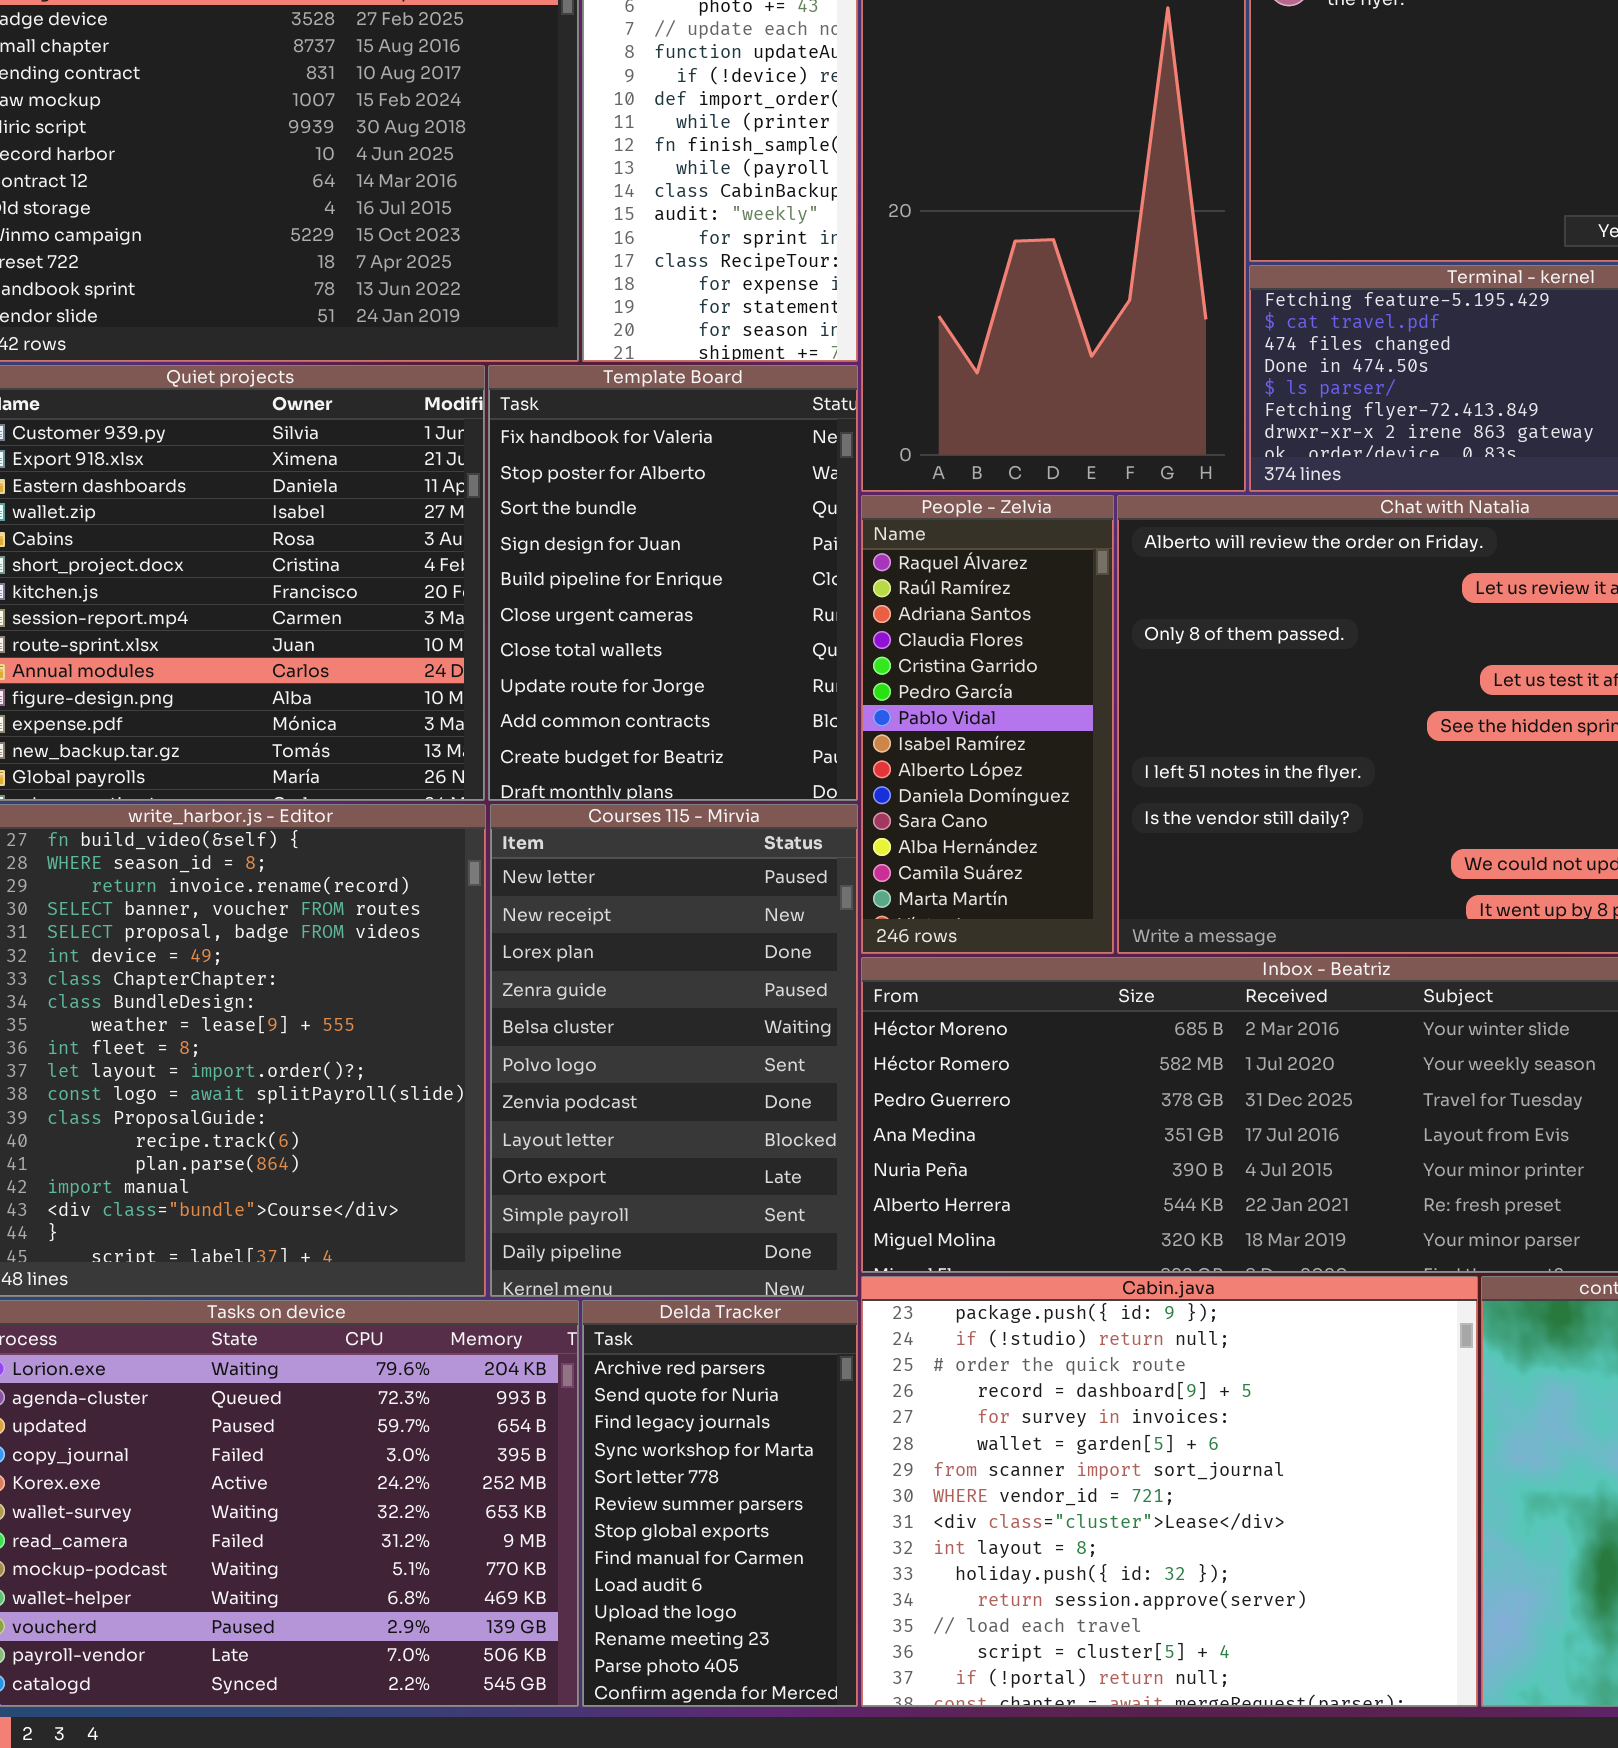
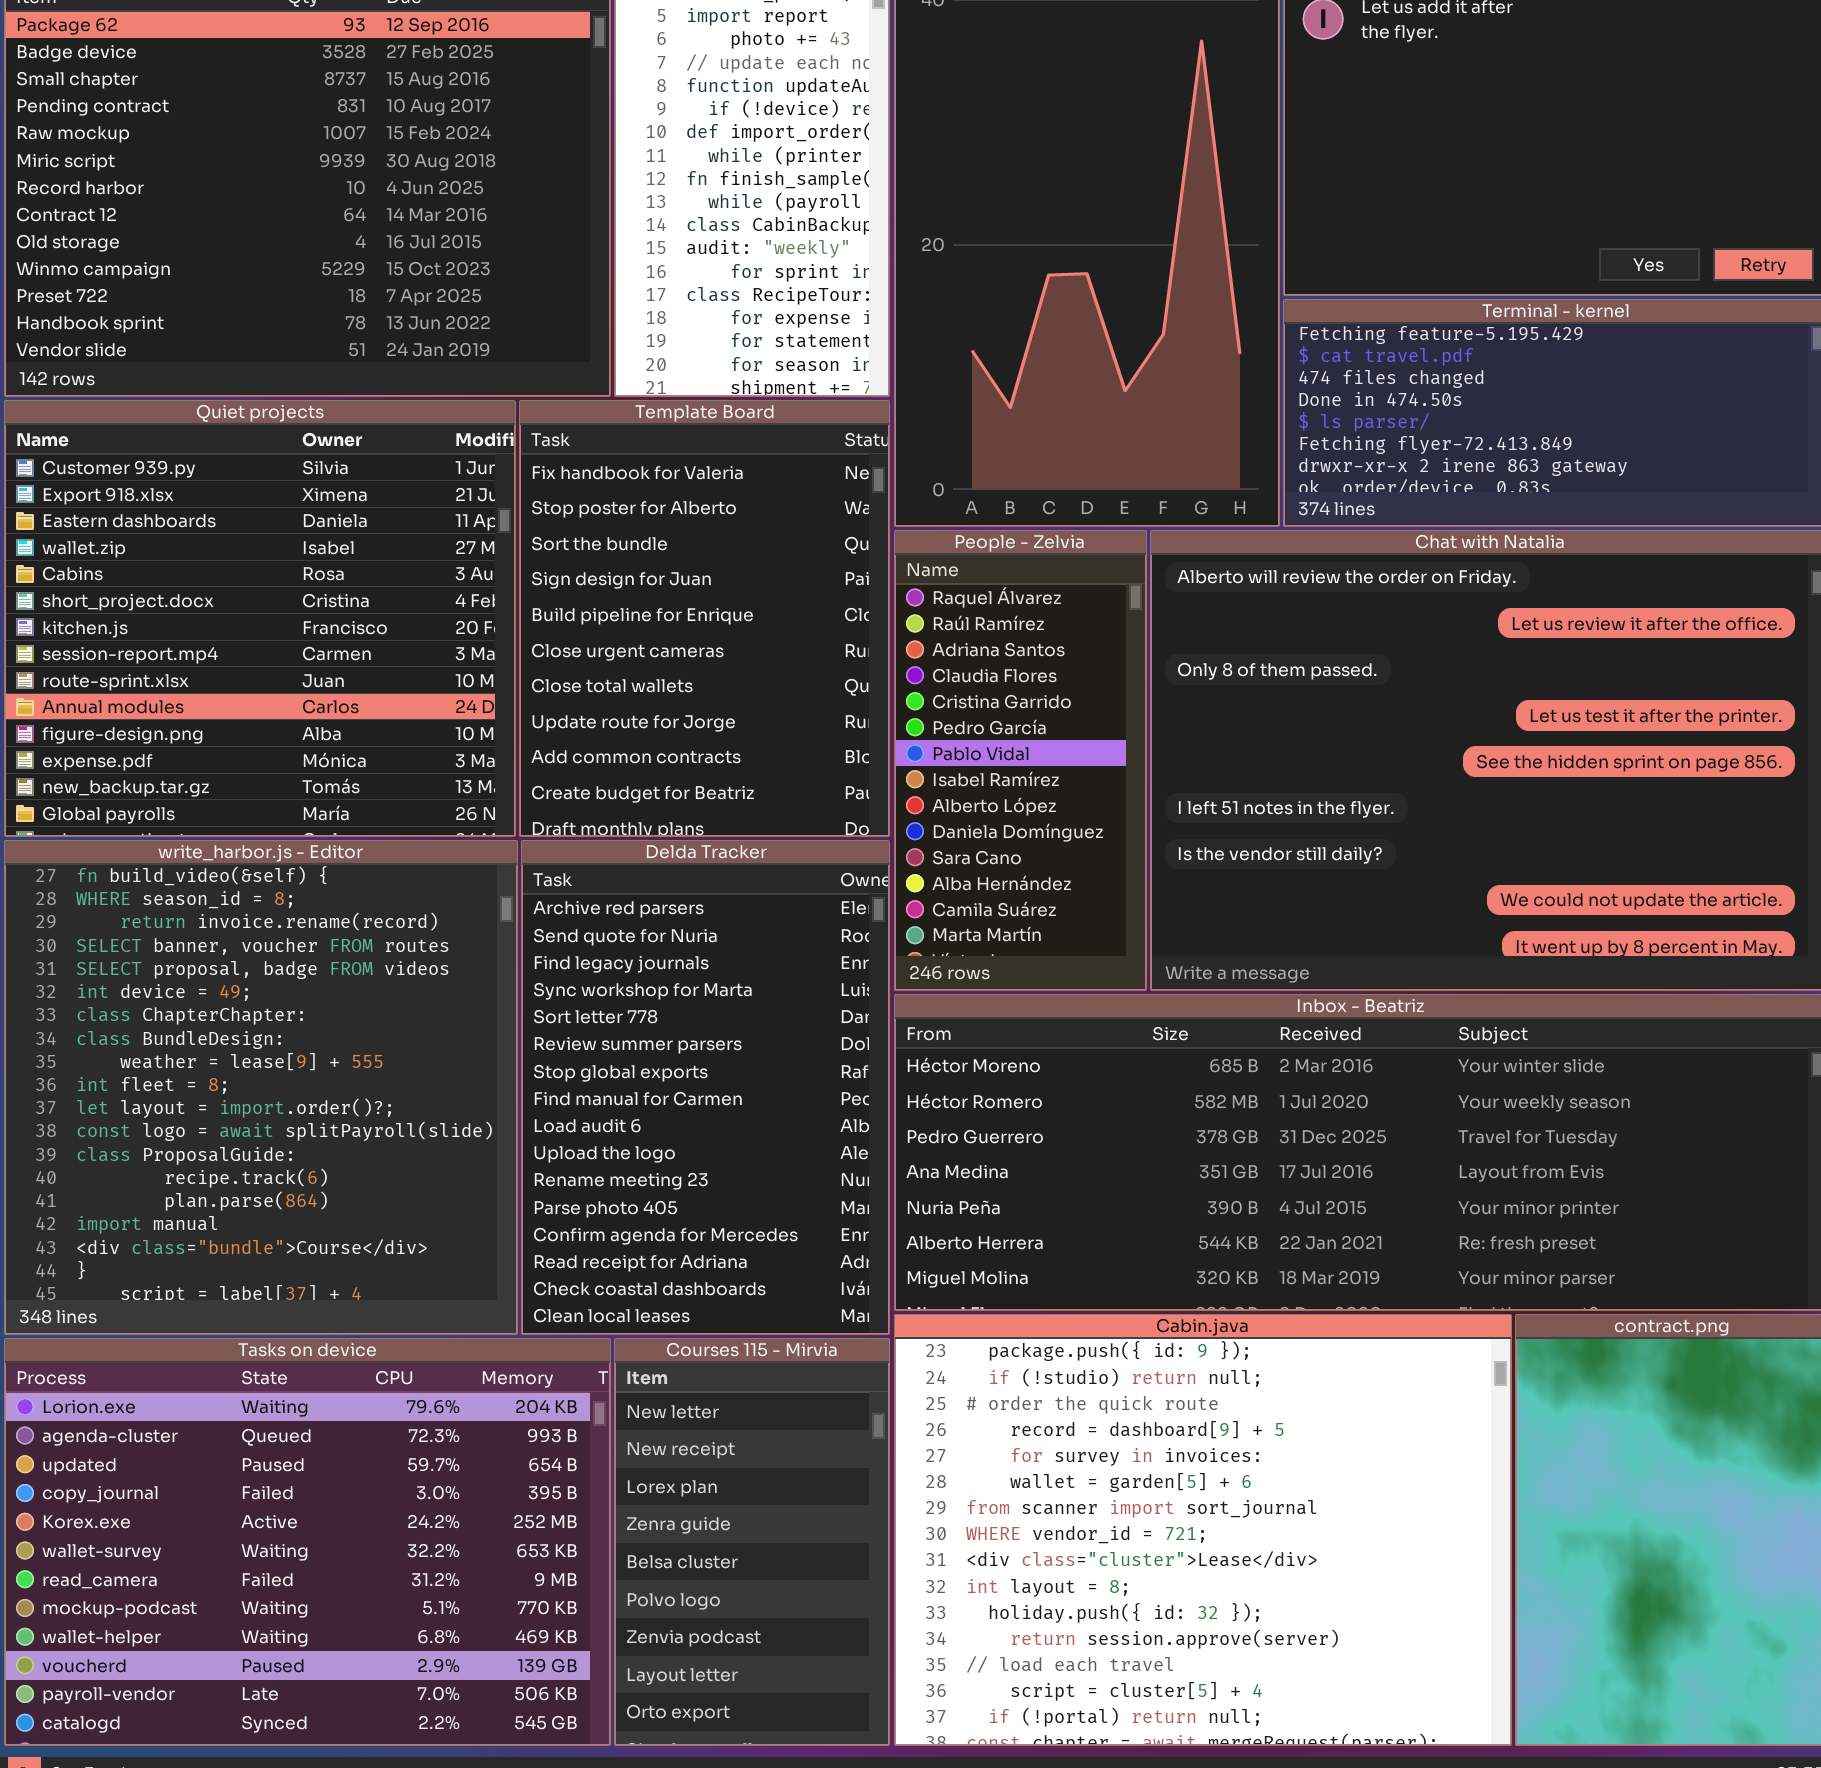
Courses 115 - Mirvia: [490,804,858,1297] -> [614,1338,890,1746], moved, resized
Delda Tracker: [582,1300,858,1707] -> [521,840,890,1335], moved, resized

